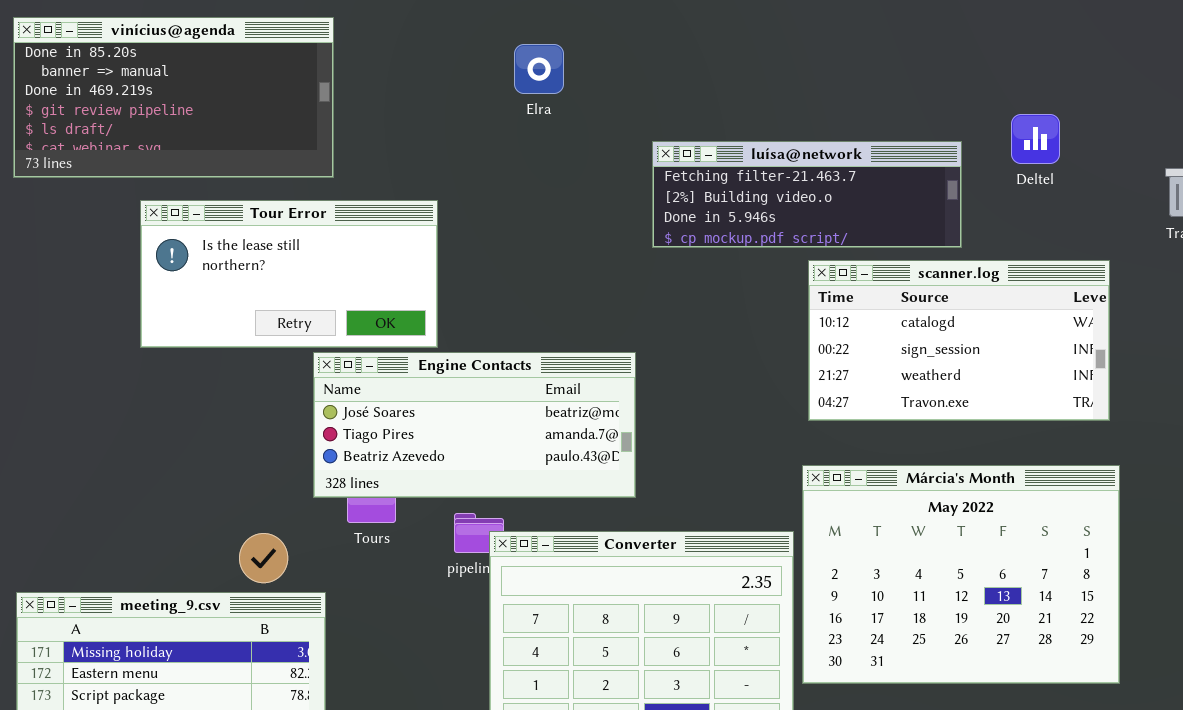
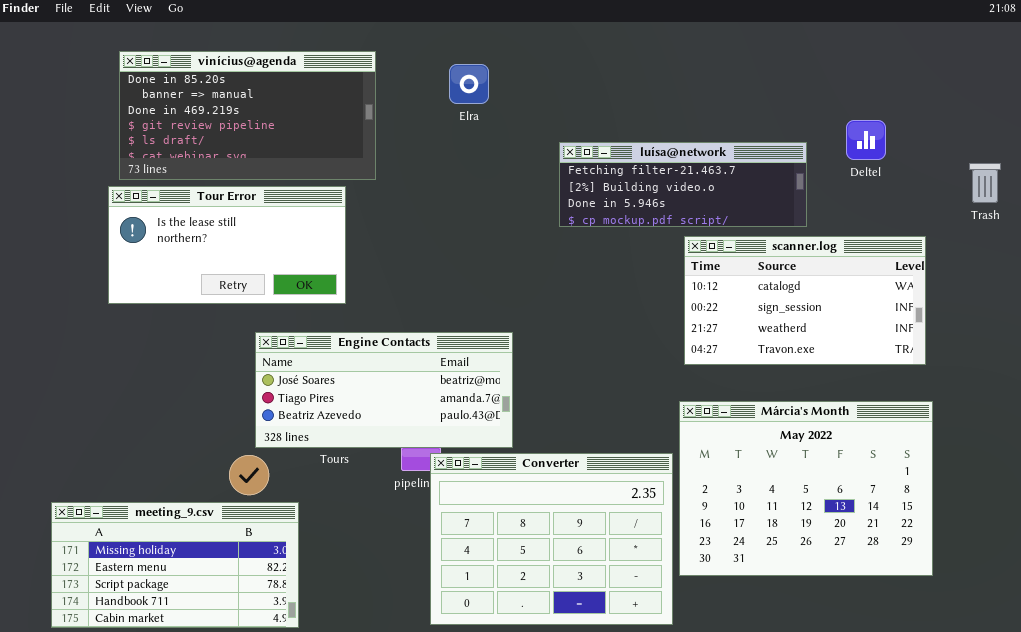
vinícius@agenda: [13,17,334,178] -> [119,51,376,180], moved
Tour Error: [140,200,438,348] -> [108,186,346,304], moved
Engine Contacts: [313,352,636,498] -> [255,332,513,448], moved

